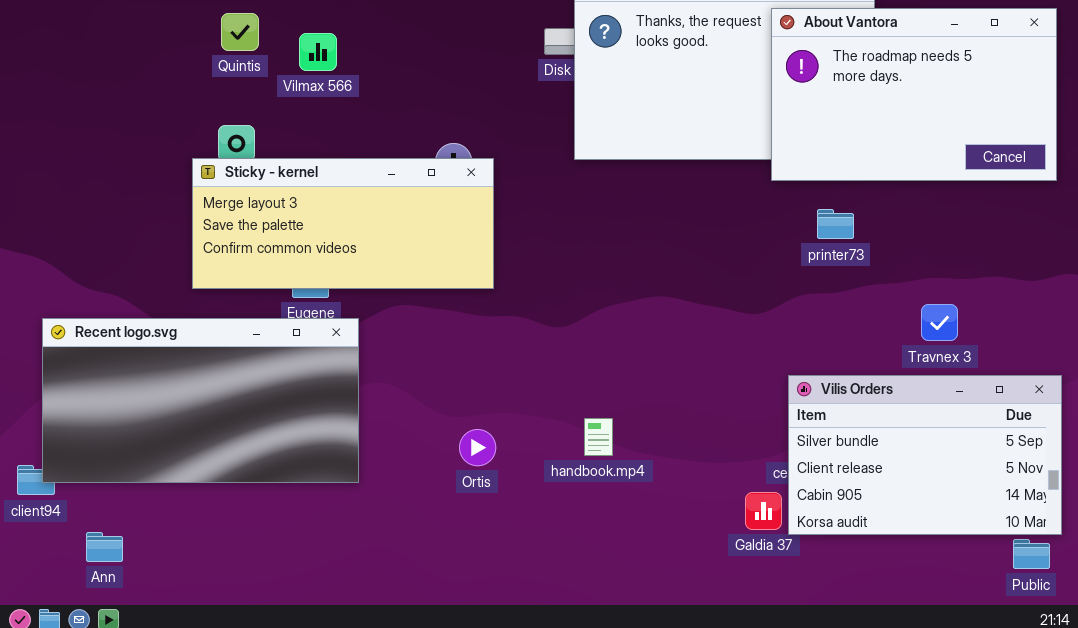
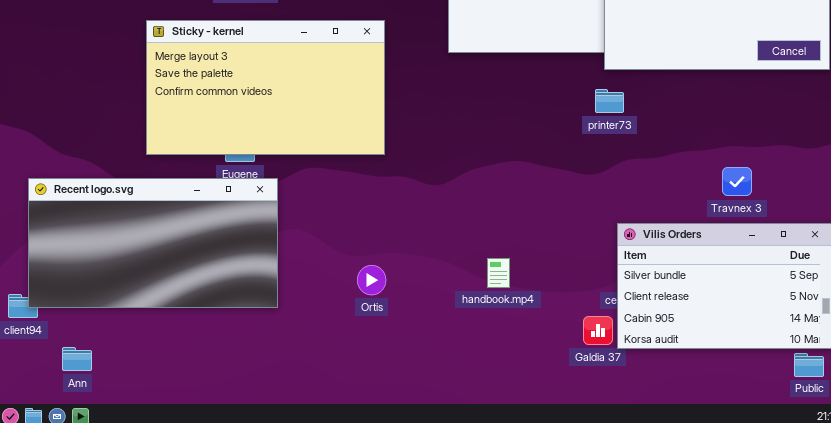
Sticky - kernel: [192,158,494,289] -> [146,20,385,155], resized
printer73: [817,209,854,239] -> [595,89,624,113], moved
handbook.mp4: [584,418,613,456] -> [487,258,510,288], moved

